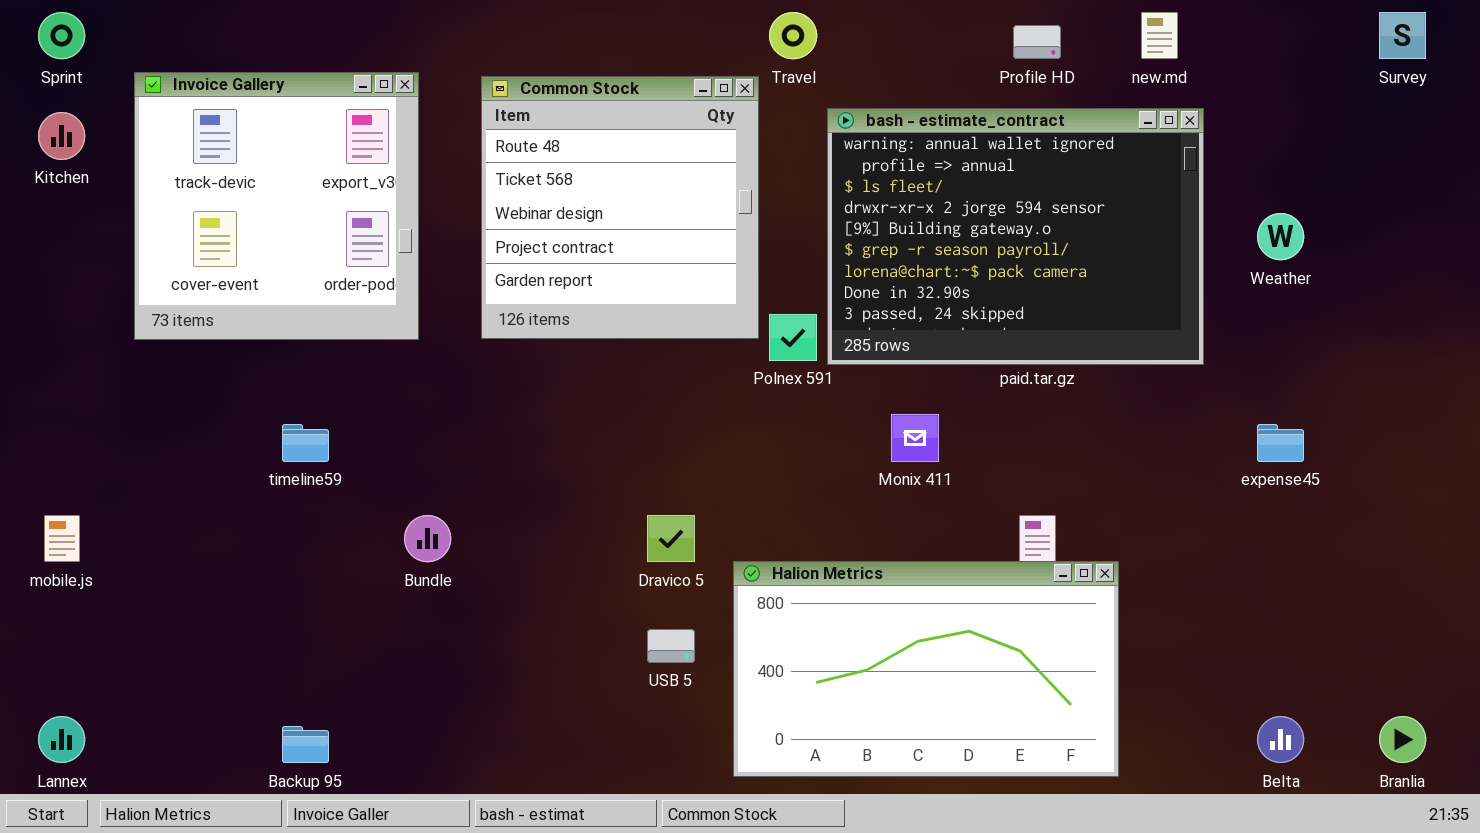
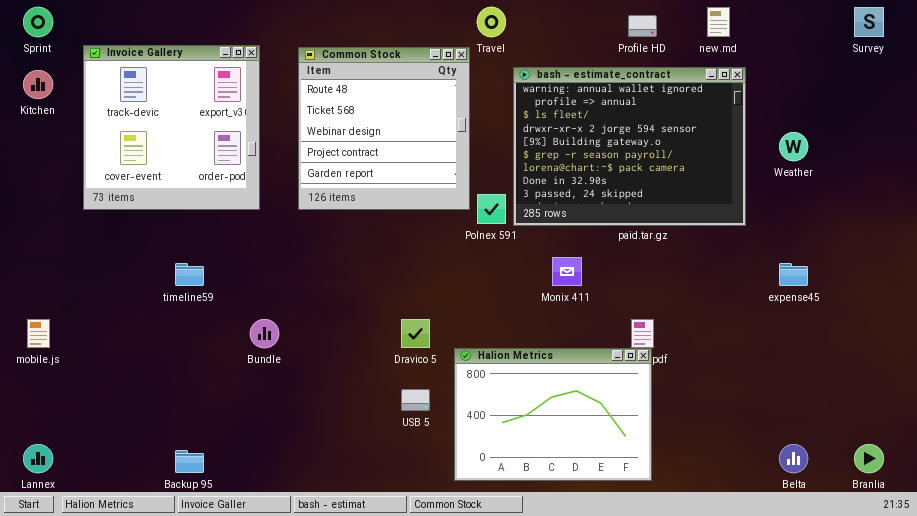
Halion Metrics: [733,561,1119,777] -> [454,348,652,481], resized

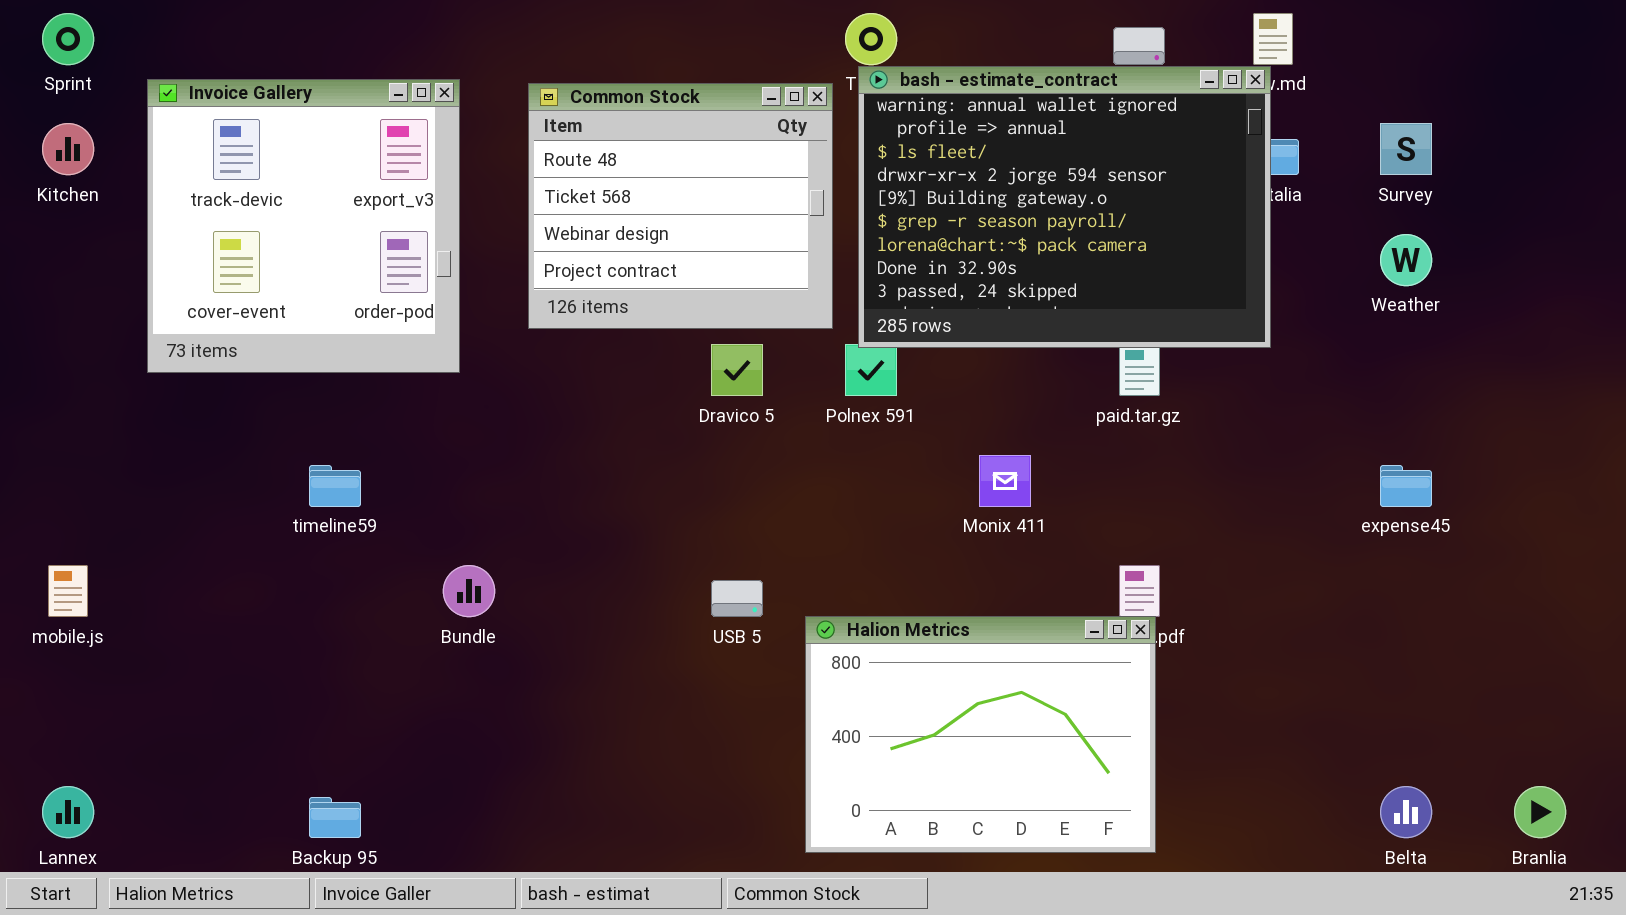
Survey: [854,7,884,37] -> [1380,123,1432,175], moved
Common Stock: [298,47,470,210] -> [528,83,833,329], resized
bash - estimate_contract: [513,67,746,226] -> [858,66,1271,348], moved
Dravico 5: [401,319,430,348] -> [711,344,763,396], moved
USB 5: [401,389,430,411] -> [711,580,763,617], moved

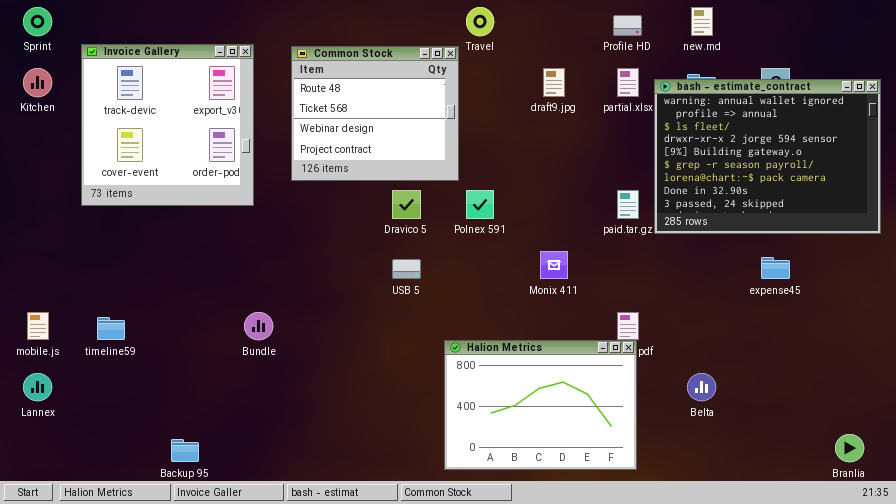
bash - estimate_contract: [858,66,1271,348] -> [654,79,881,234], moved
timeline59: [309,465,361,507] -> [97,317,125,340], moved
USB 5: [711,580,763,617] -> [392,259,421,279], moved
Lannex: [42,786,94,838] -> [23,373,52,401], moved
Belta: [1380,786,1432,838] -> [687,373,716,401], moved

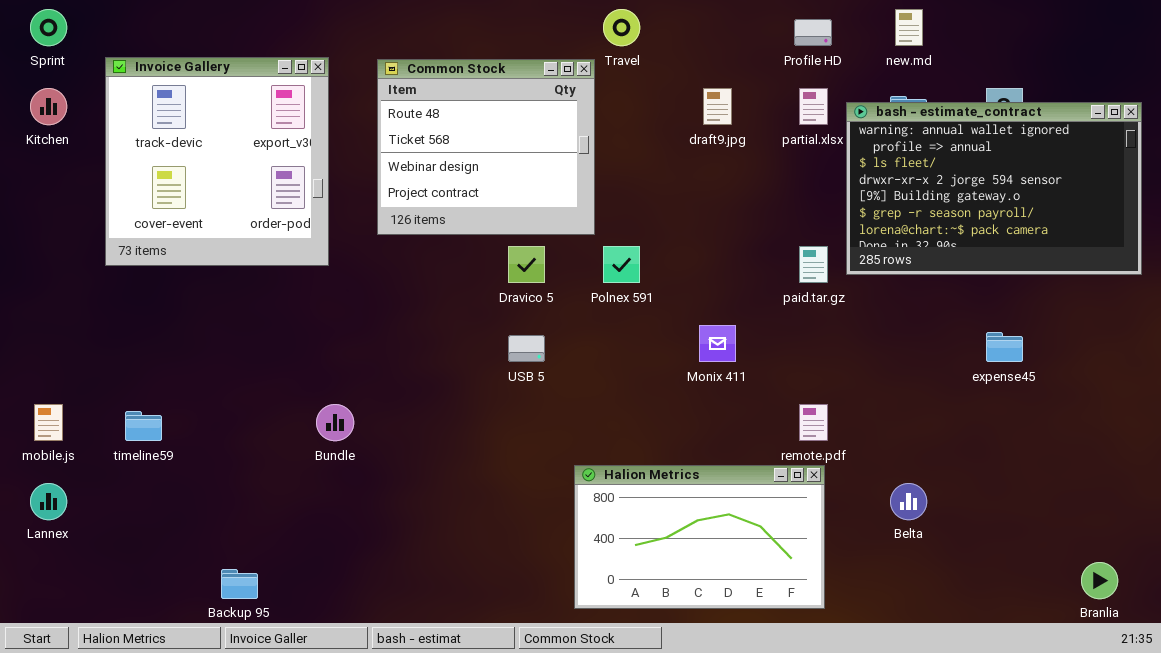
bash - estimate_contract: [654,79,881,234] -> [846,102,1142,275], resized
Halion Metrics: [444,340,637,470] -> [574,465,825,609], resized

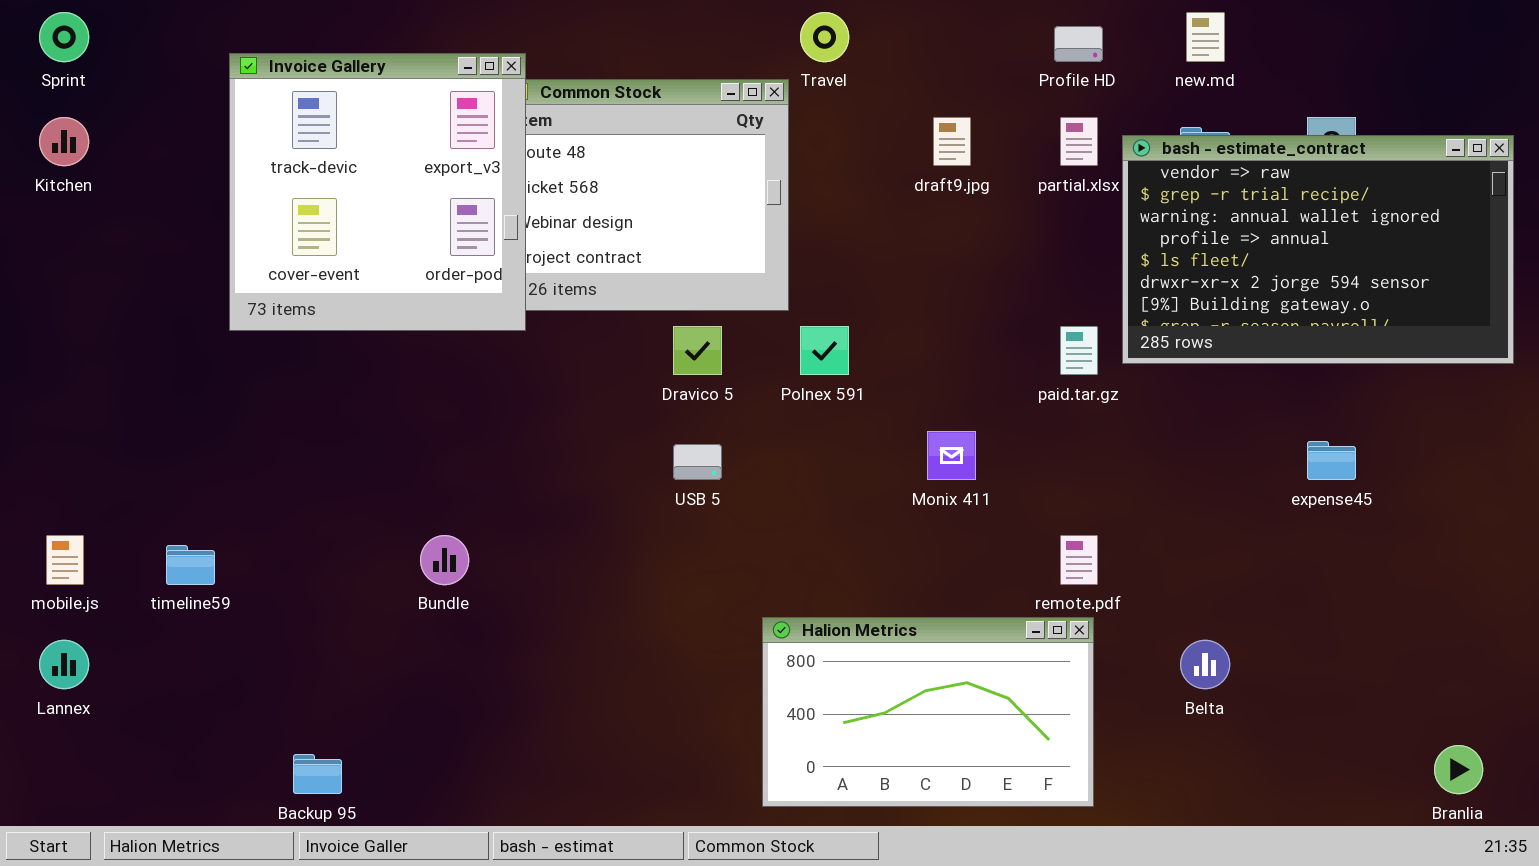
Invoice Gallery: [105,57,329,266] -> [229,53,526,331], moved
bash - estimate_contract: [846,102,1142,275] -> [1122,135,1514,364], scrolled up 2 rows

